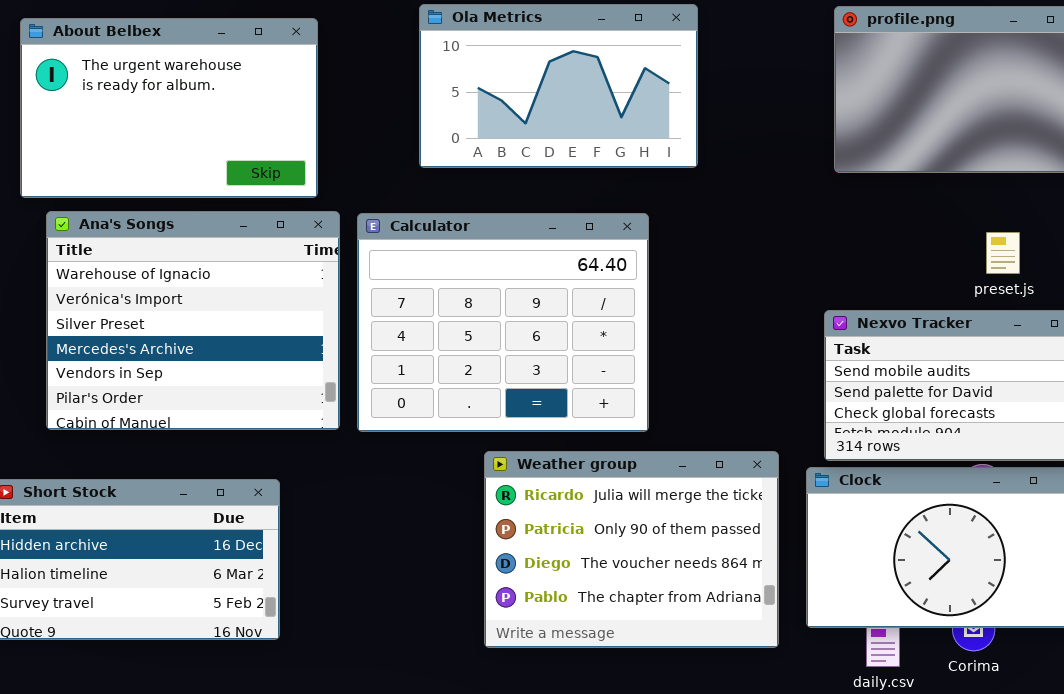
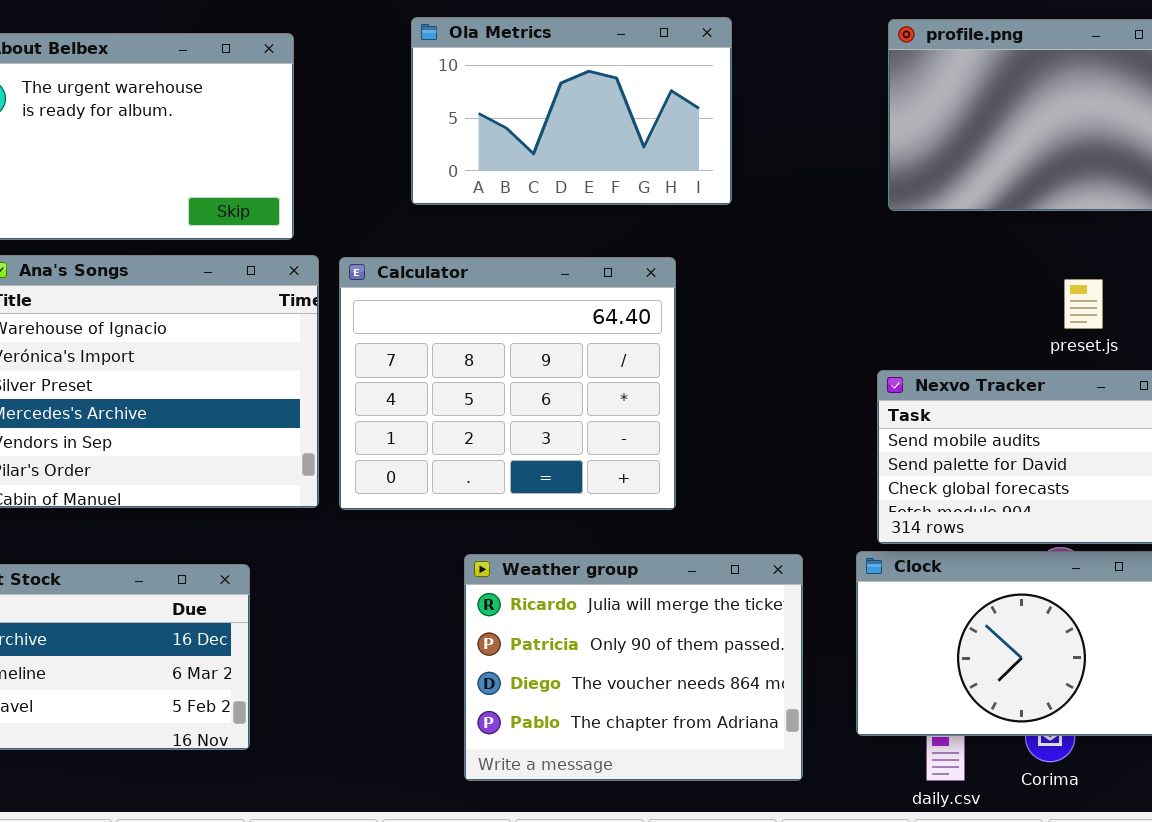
Weather group: [484,451,779,648] -> [464,554,803,781], moved

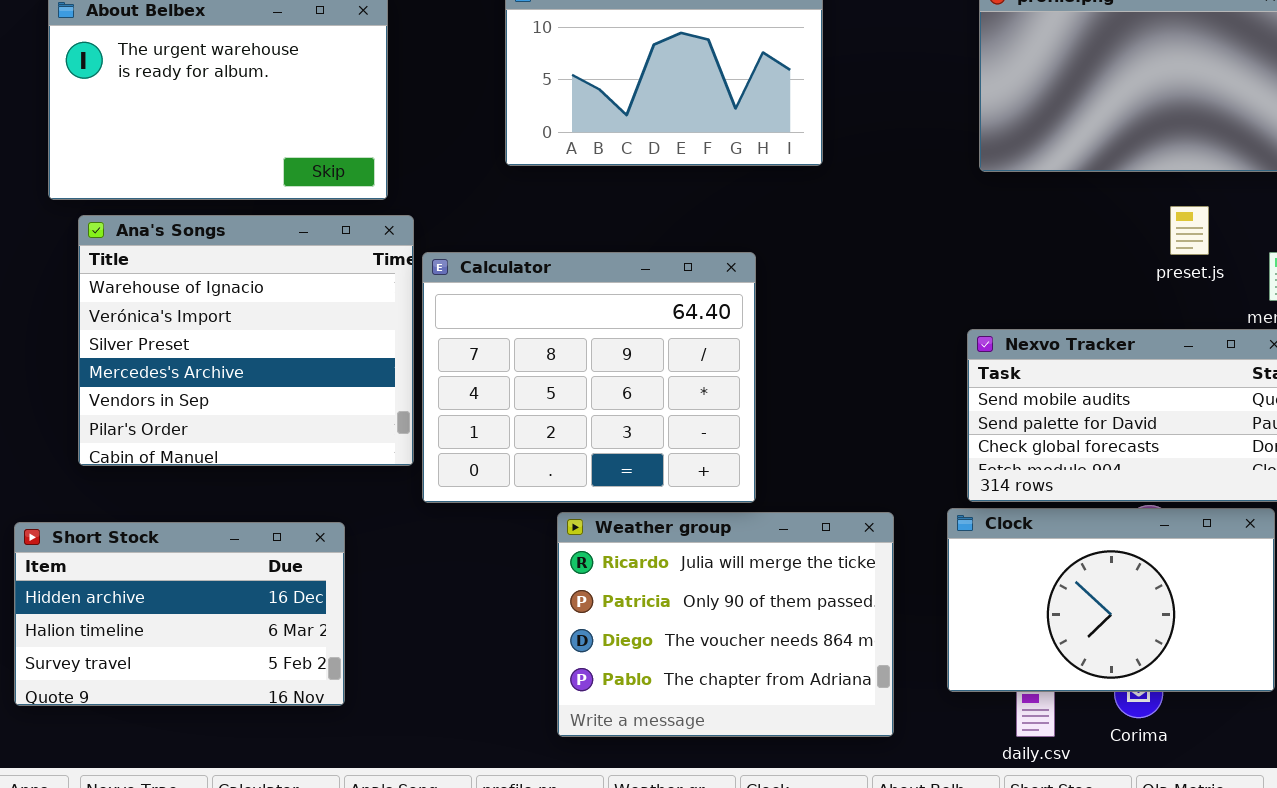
Calculator: [339,257,676,510] -> [422,252,756,503], moved
preset.js: [1064,279,1103,329] -> [1170,206,1209,255], moved

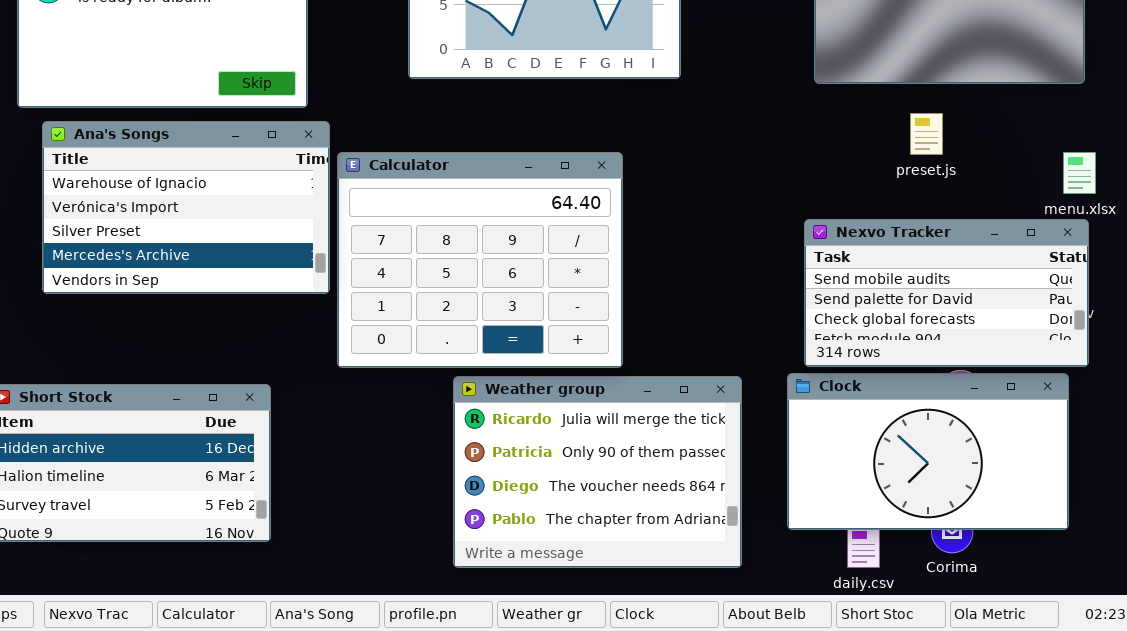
preset.js: [1170,206,1209,255] -> [910,113,943,155], moved
Ana's Songs: [78,215,414,466] -> [42,121,330,294], resized

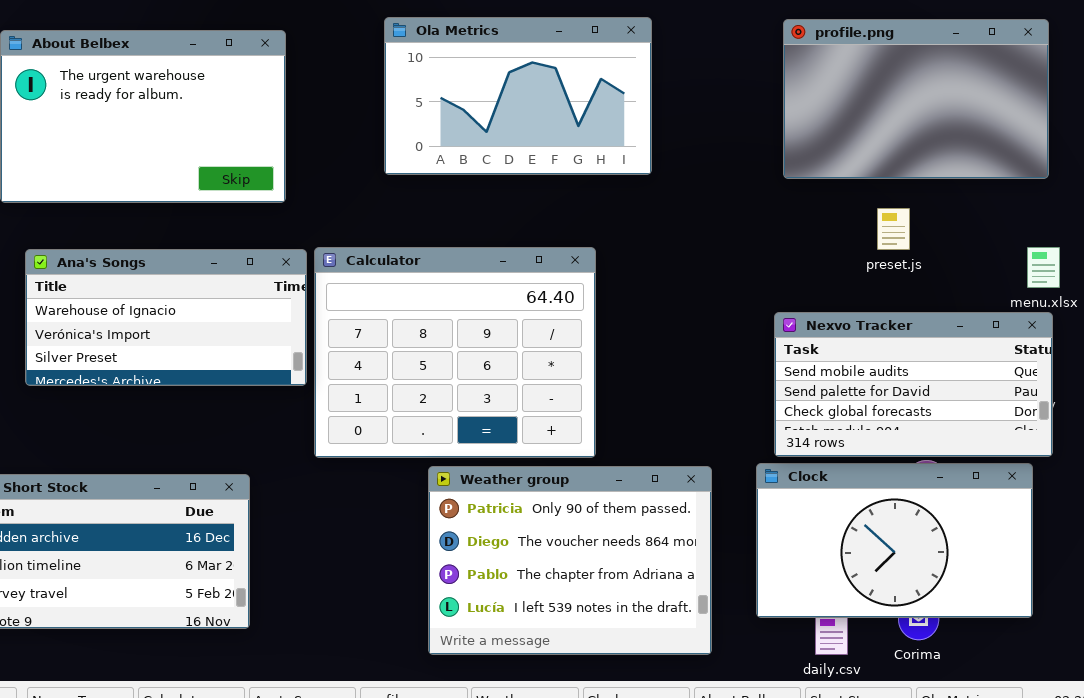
Ana's Songs: [42,121,330,294] -> [25,249,307,386], resized
Weather group: [453,376,742,568] -> [428,466,712,655], scrolled down 1 row

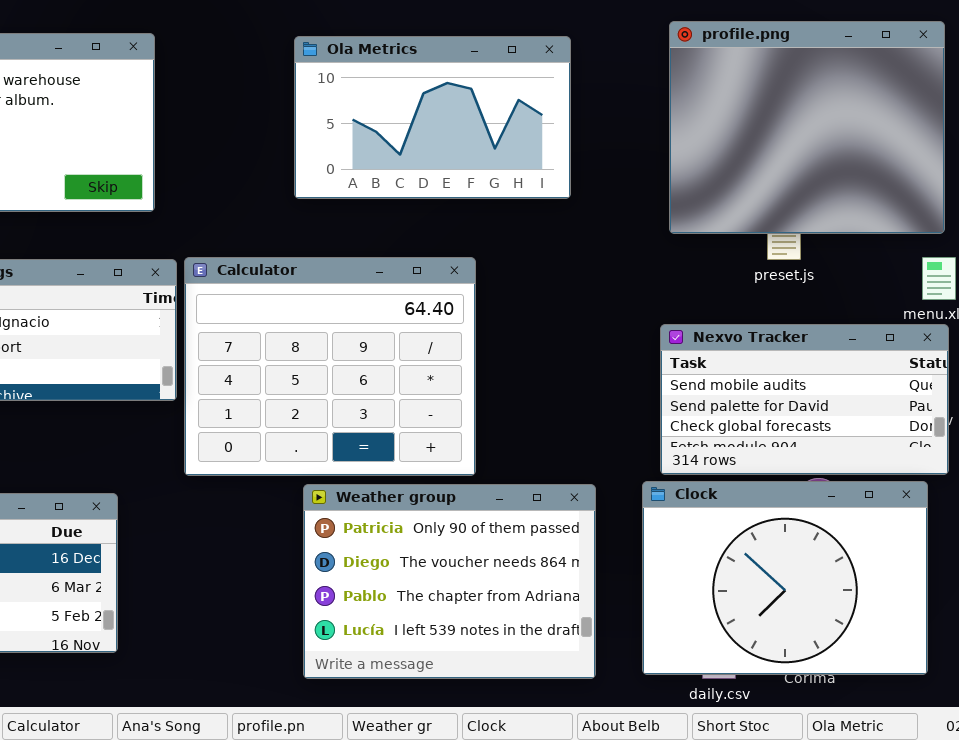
Ola Metrics: [384,17,652,175] -> [294,36,571,199], moved
profile.png: [783,19,1049,179] -> [669,21,945,234], resized
Clock: [756,463,1033,618] -> [642,481,928,675], resized

